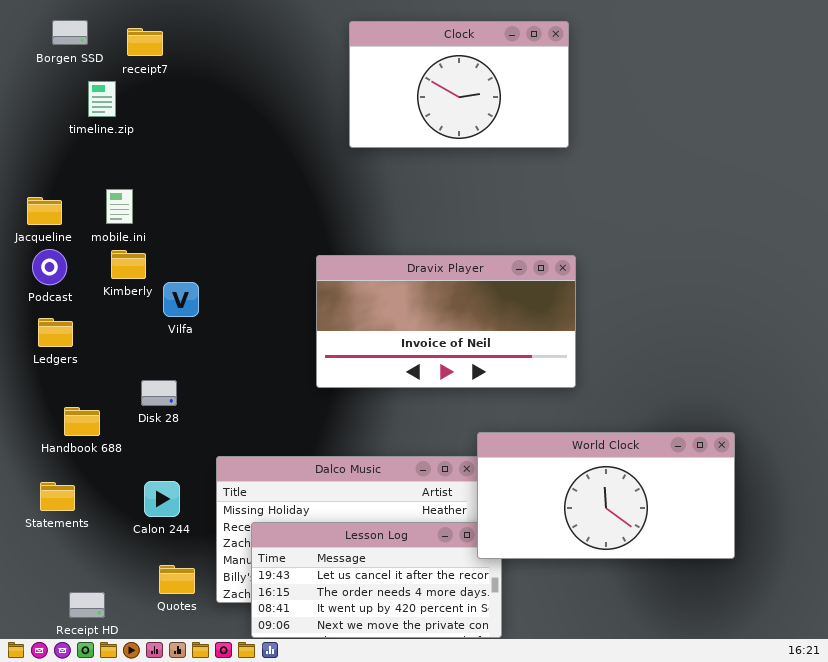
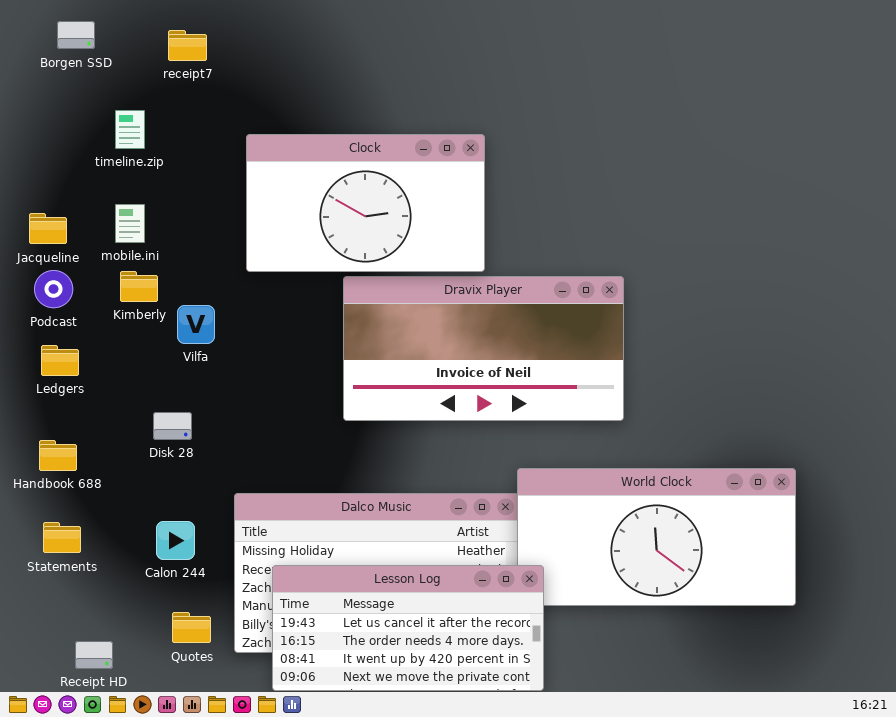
Clock: [349,21,569,148] -> [246,134,485,272], moved
receipt7: [127,28,163,56] -> [168,30,207,61], moved
timeline.zip: [88,81,116,117] -> [115,110,145,149], moved
Handbook 688: [64,407,100,436] -> [39,440,77,471], moved
Lesson Log: [251,522,502,638] -> [272,565,544,691], raised

